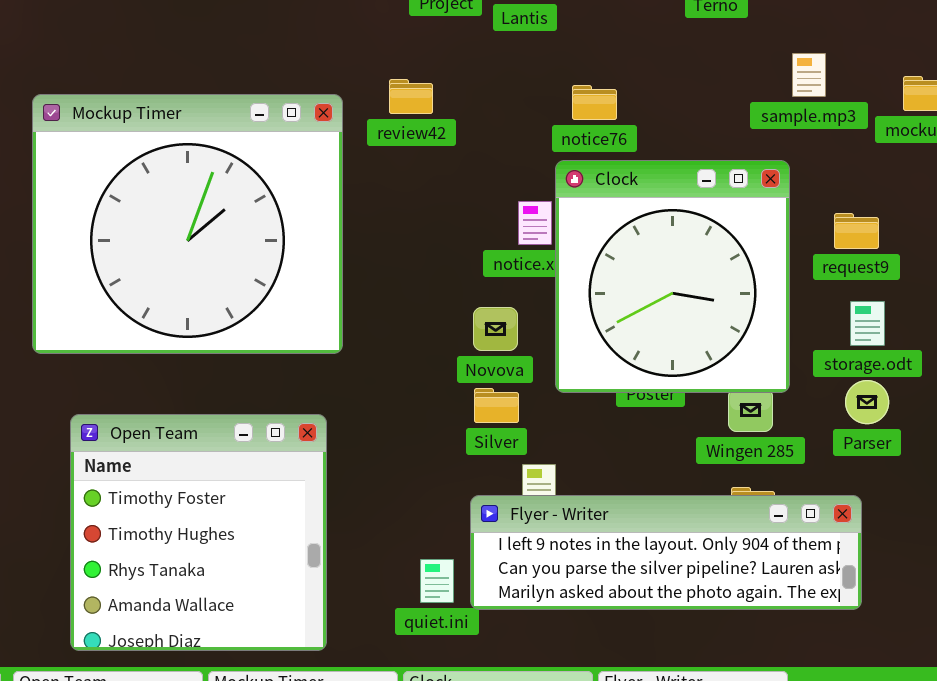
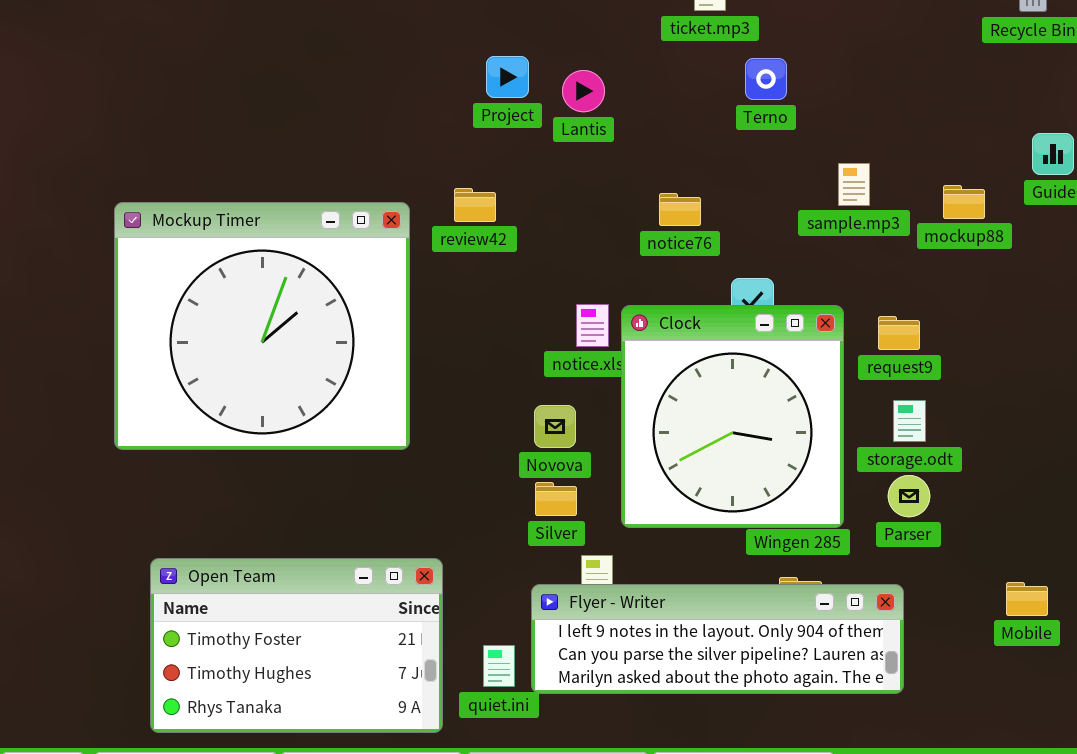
notice76: [572,85,617,120] -> [659,193,701,226], moved
Clock: [555,160,790,393] -> [621,305,844,528], moved
Open Team: [70,414,327,651] -> [150,558,443,733], resized

